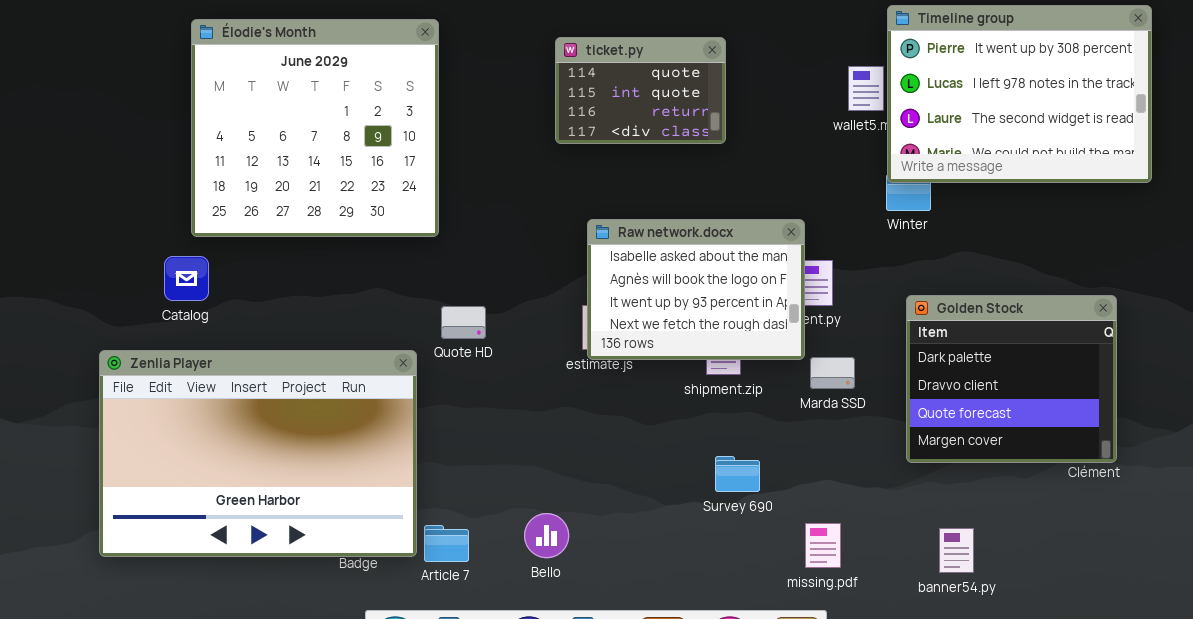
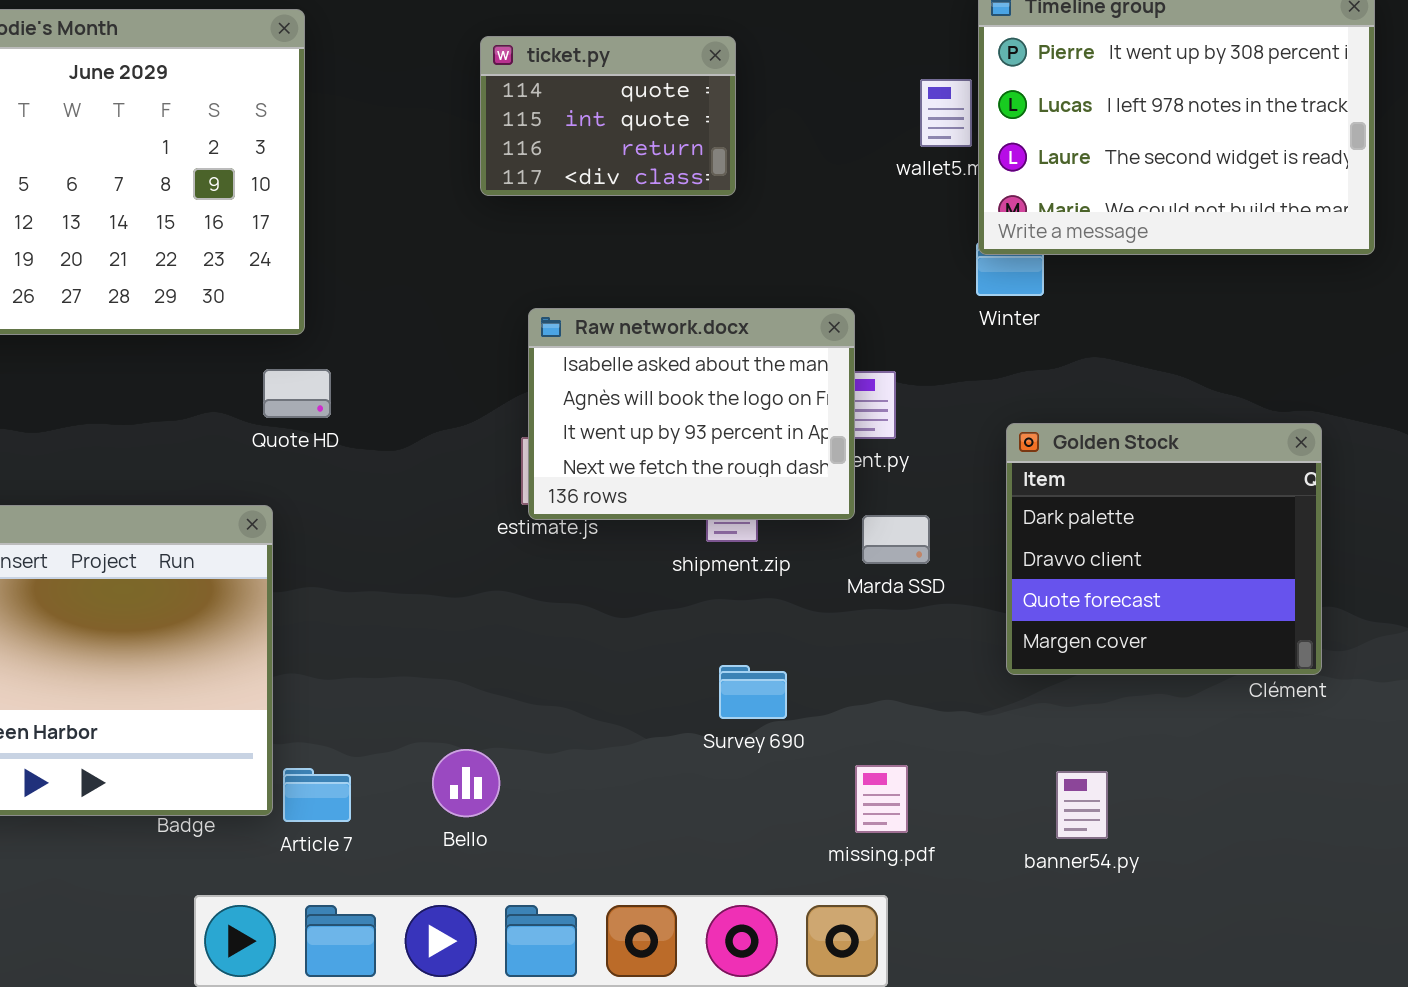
Quote HD: [441,306,486,339] -> [263,369,331,418], moved

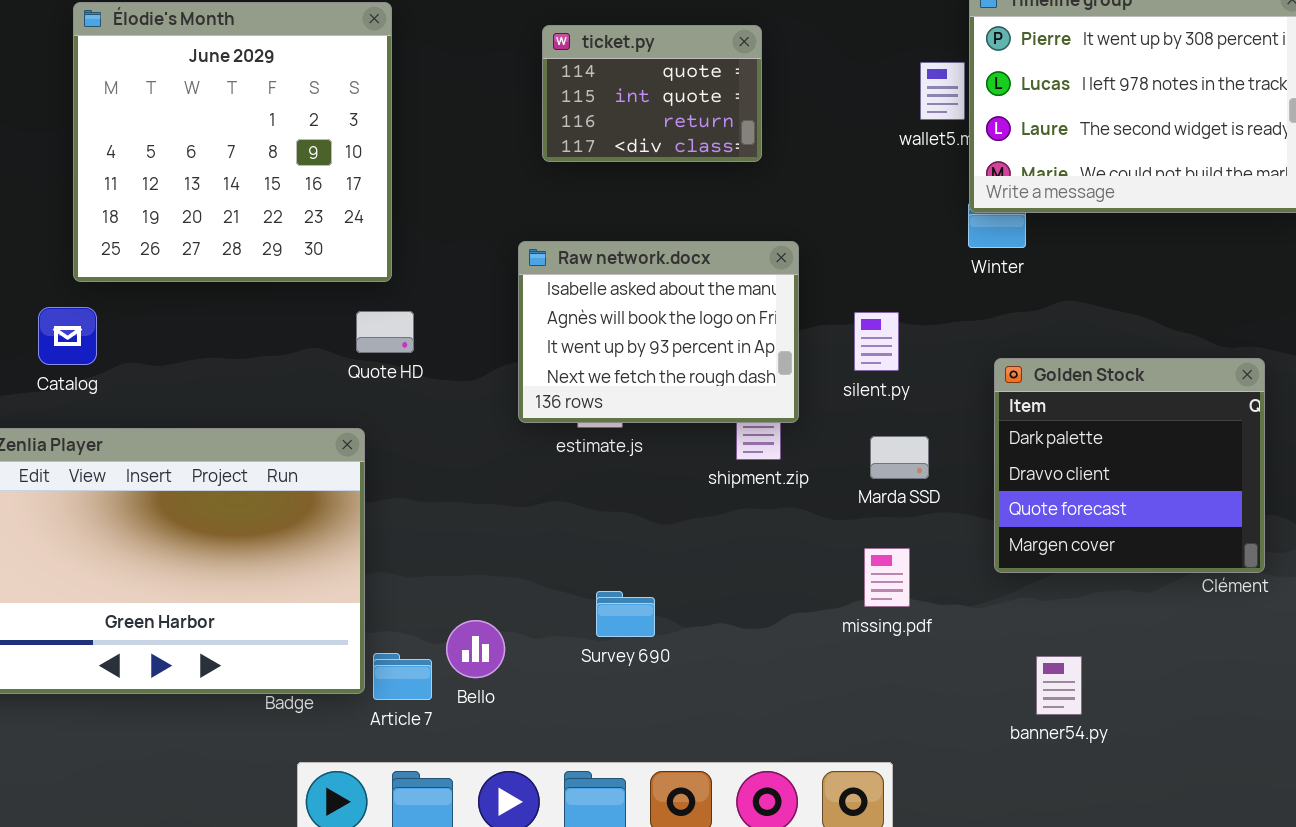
Raw network.docx: [528,308,855,520] -> [518,241,799,423], moved
Survey 690: [719,665,787,719] -> [596,591,655,637], moved
Bello: [432,749,500,817] -> [446,620,505,678], moved
missing.pdf: [855,765,908,833] -> [864,548,910,607], moved

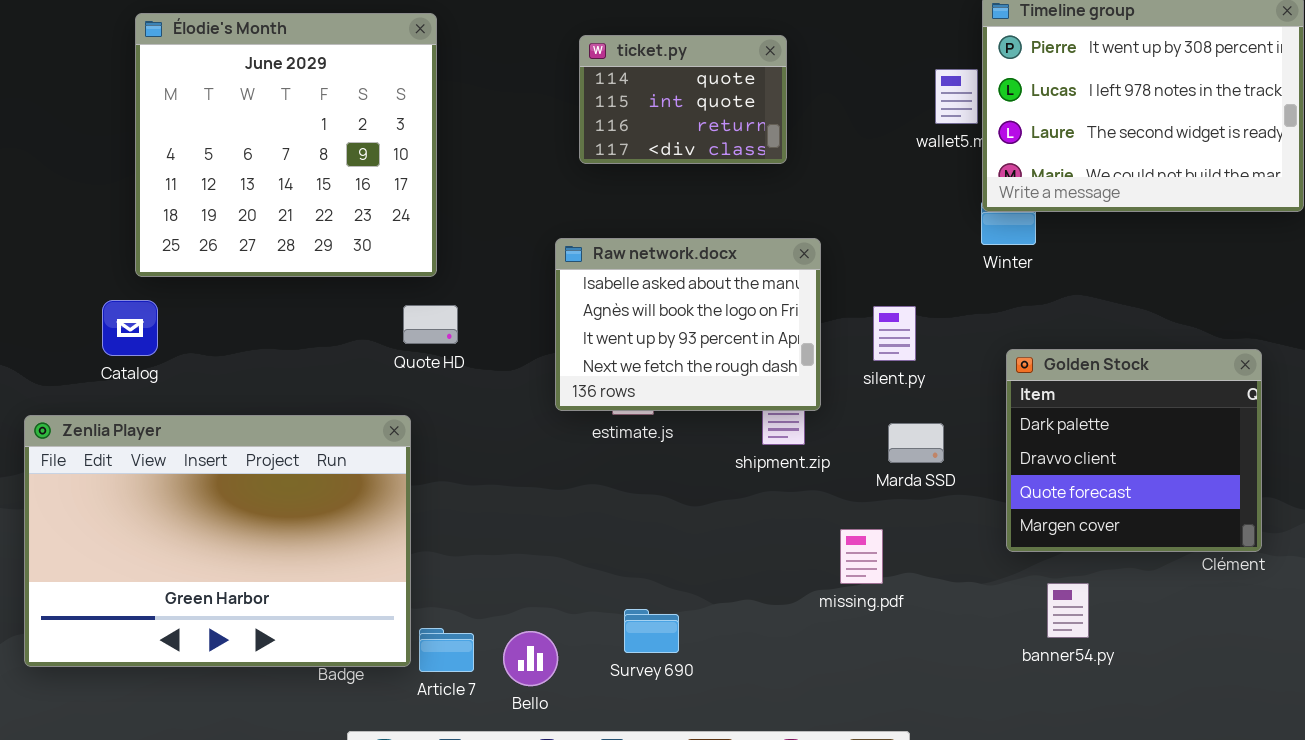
missing.pdf: [864,548,910,607] -> [840,529,883,584], moved
Survey 690: [596,591,655,637] -> [624,609,679,653], moved
Bello: [446,620,505,678] -> [503,631,558,686], moved
banner54.py: [1036,656,1082,715] -> [1047,583,1089,638], moved

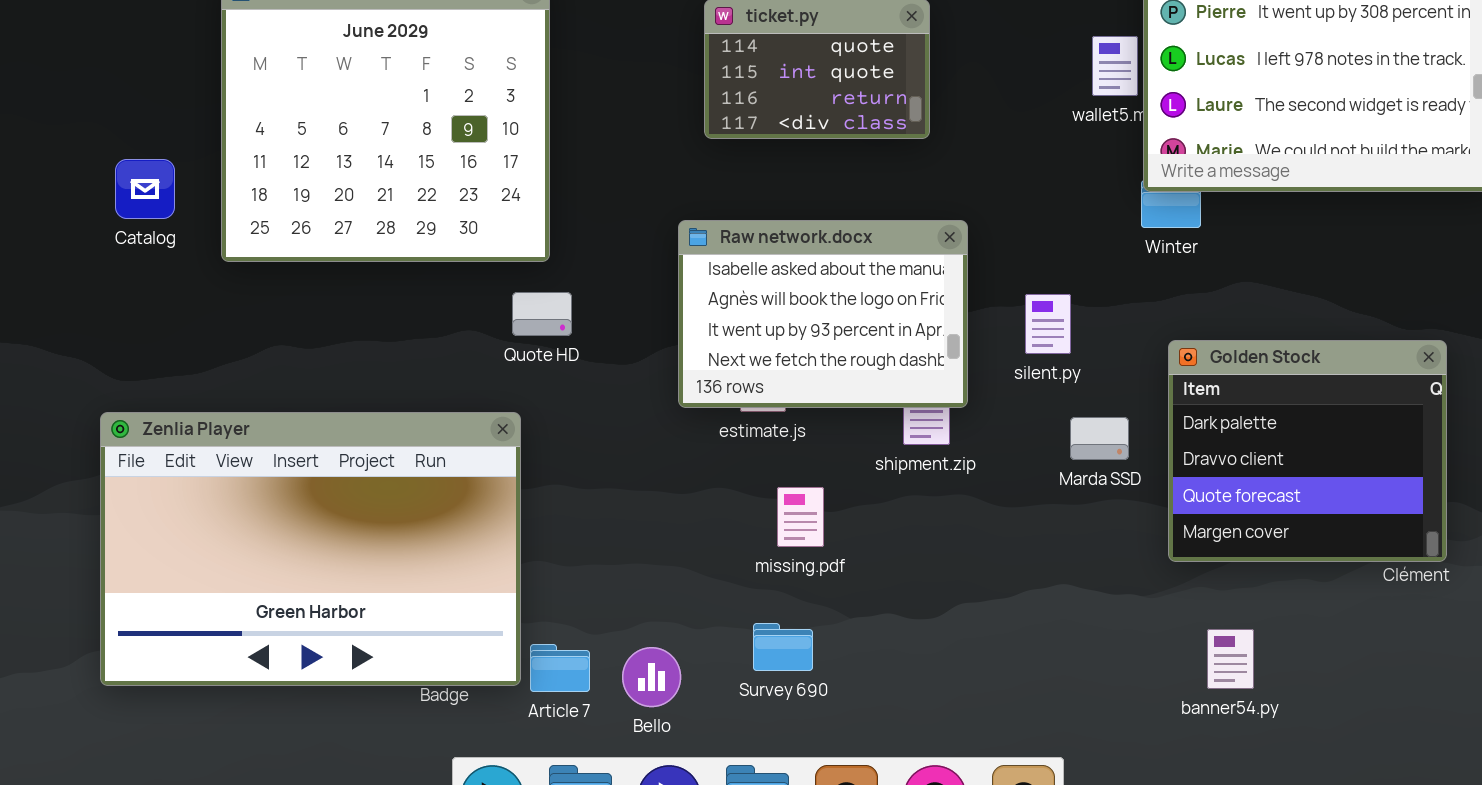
Catalog: [102,300,158,356] -> [115,159,175,219], moved
Marda SSD: [888,423,944,463] -> [1070,417,1129,460], moved
missing.pdf: [840,529,883,584] -> [777,487,824,547], moved
banner54.py: [1047,583,1089,638] -> [1207,629,1254,689], moved

